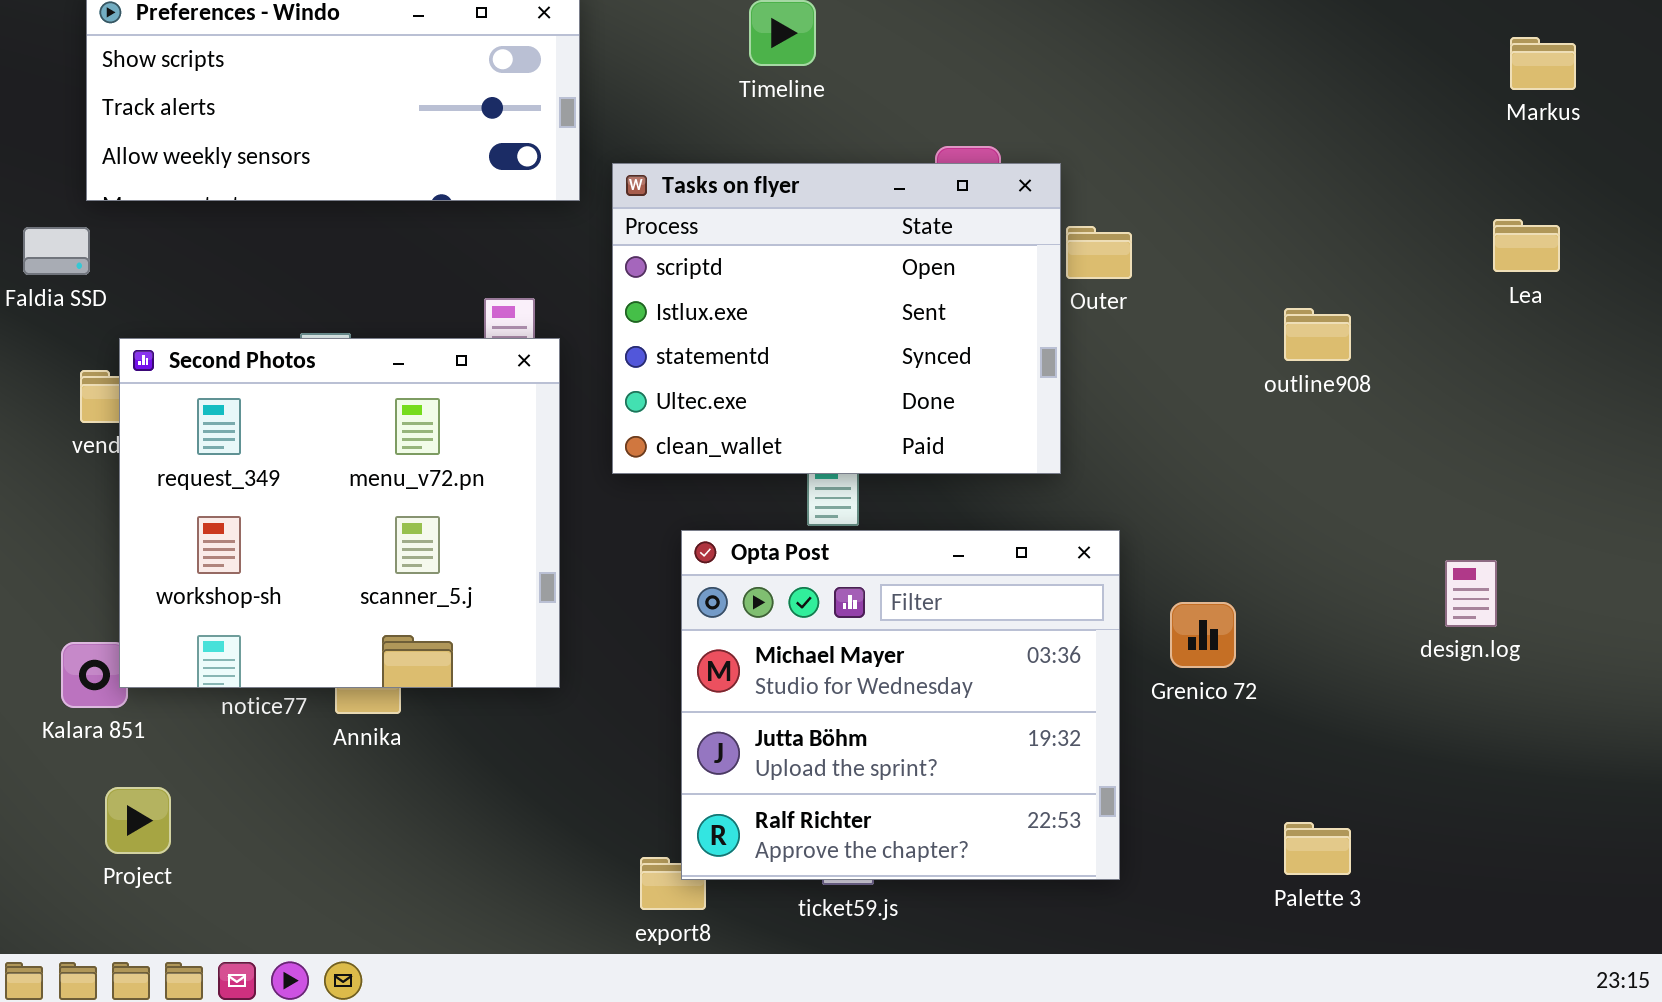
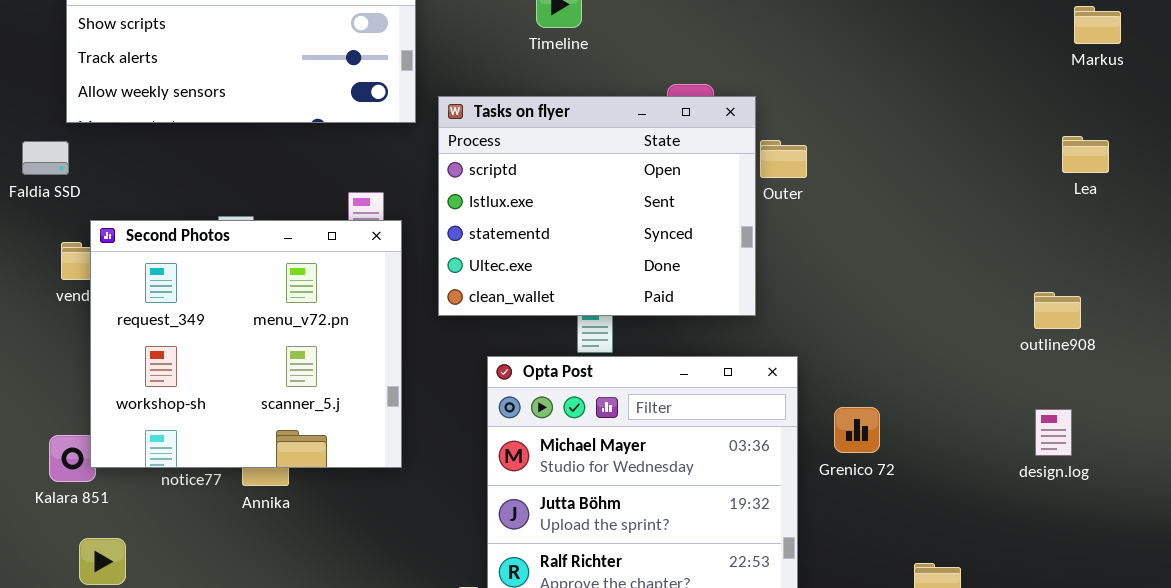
outline908: [1284,308,1351,361] -> [1034,292,1081,329], moved
design.log: [1445,560,1497,627] -> [1035,409,1072,456], moved

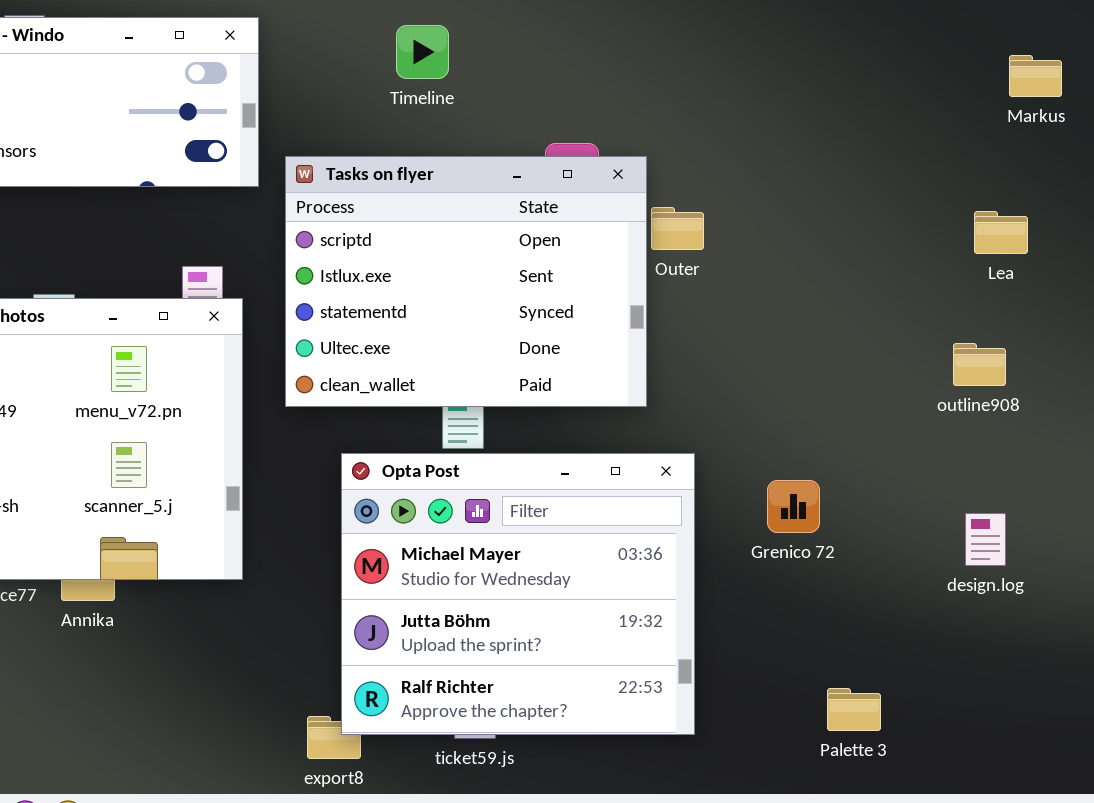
Lea: [1062,136,1109,173] -> [974,211,1028,254], moved
outline908: [1034,292,1081,329] -> [953,343,1006,386], moved
Grenico 72: [834,407,880,453] -> [767,480,820,533], moved

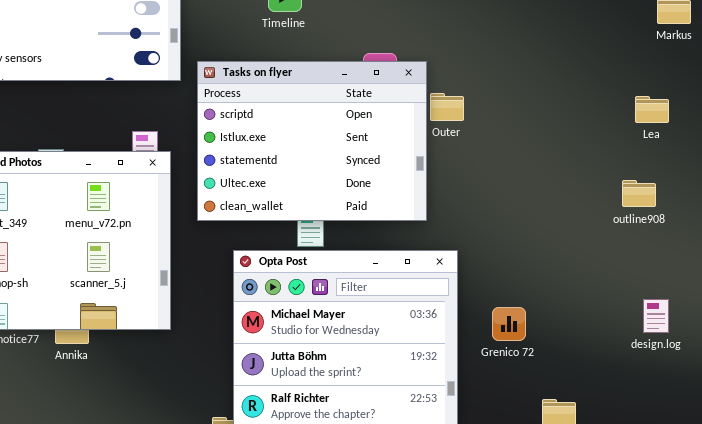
Grenico 72: [767,480,820,533] -> [492,307,526,341], moved
design.log: [965,513,1006,566] -> [643,299,669,333], moved

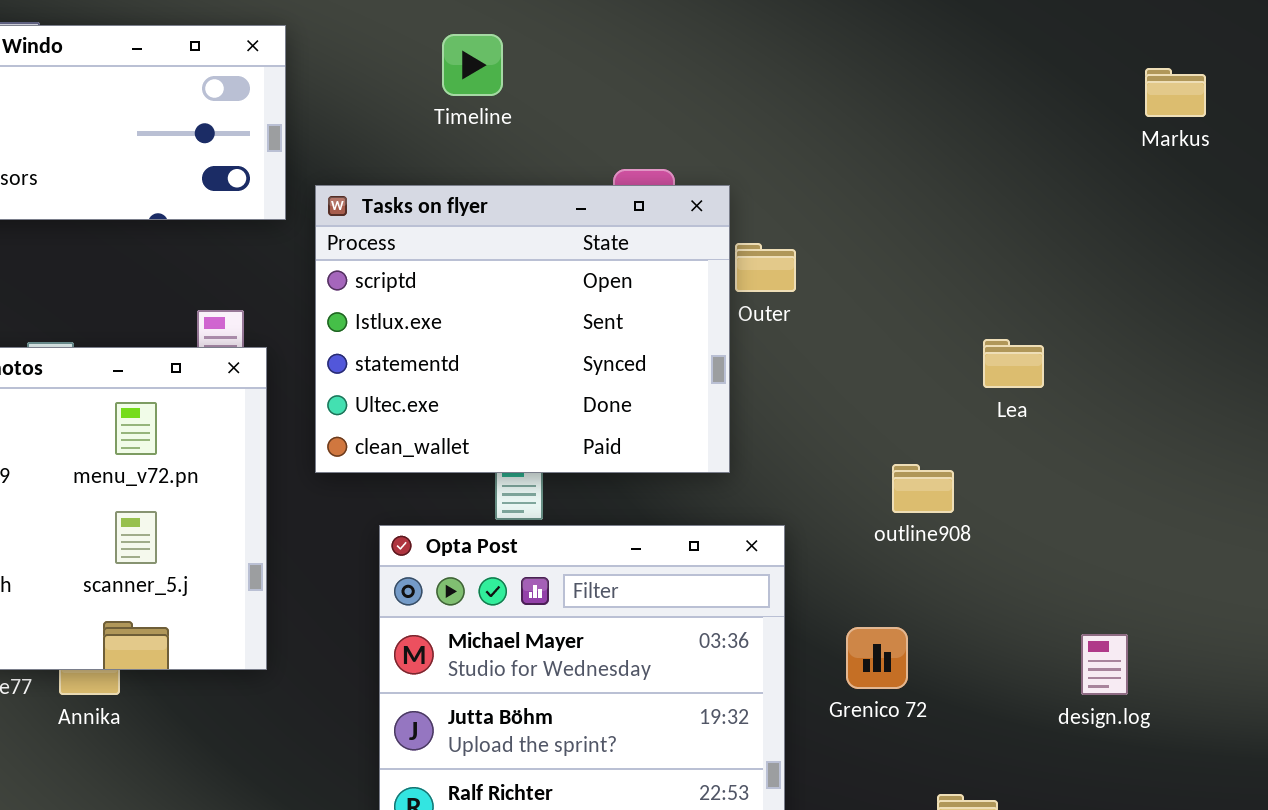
Lea: [635,96,669,123] -> [983,339,1044,388], moved
outline908: [622,180,656,207] -> [892,464,954,513], moved
design.log: [643,299,669,333] -> [1081,634,1128,695], moved

